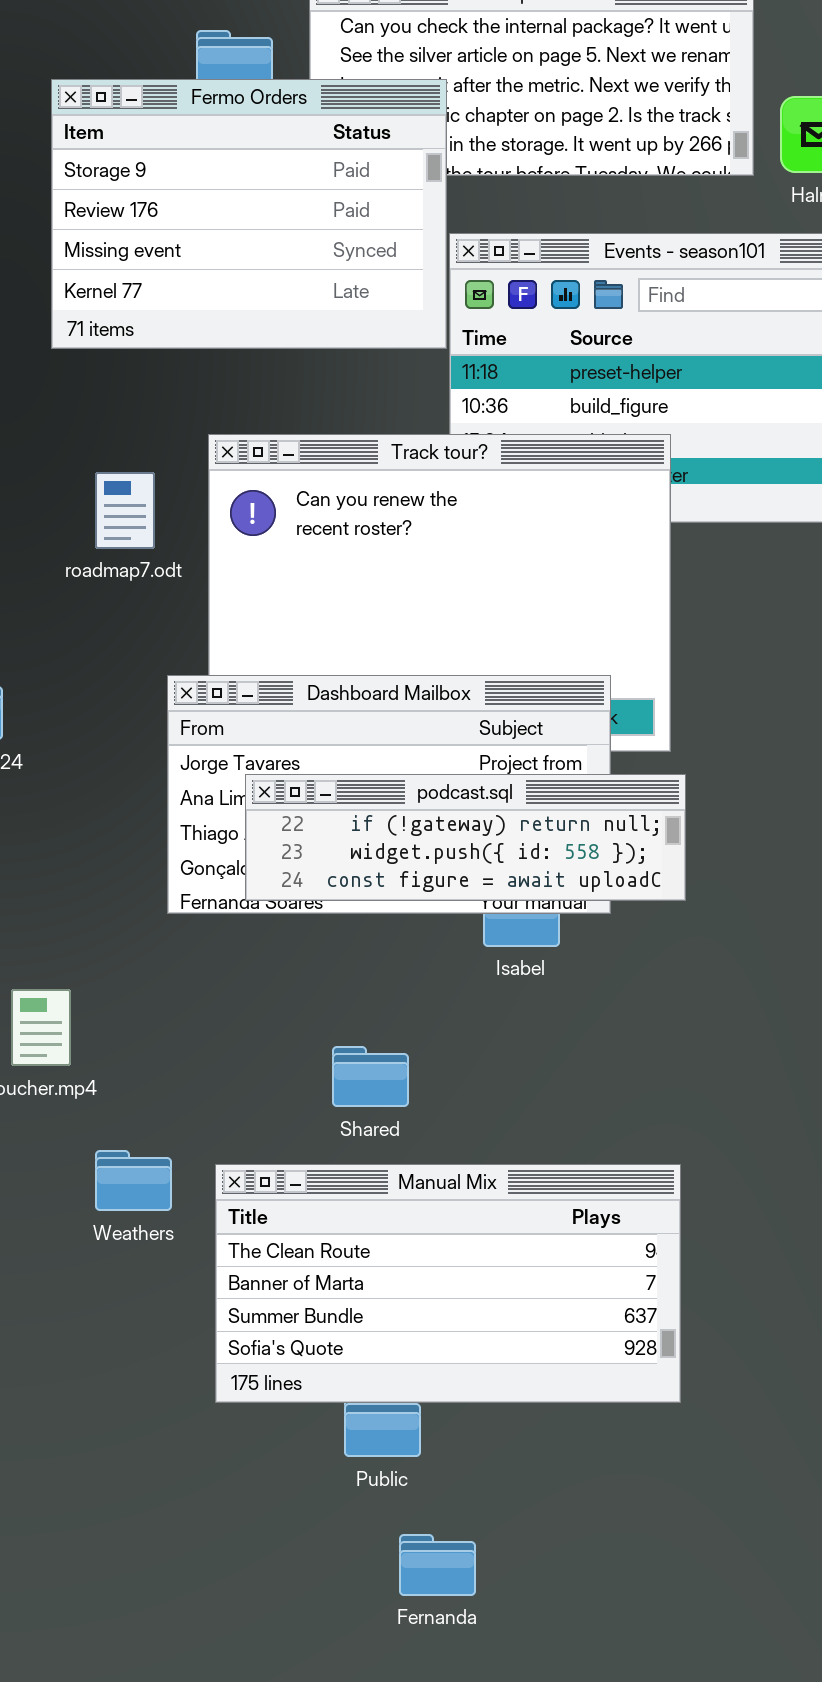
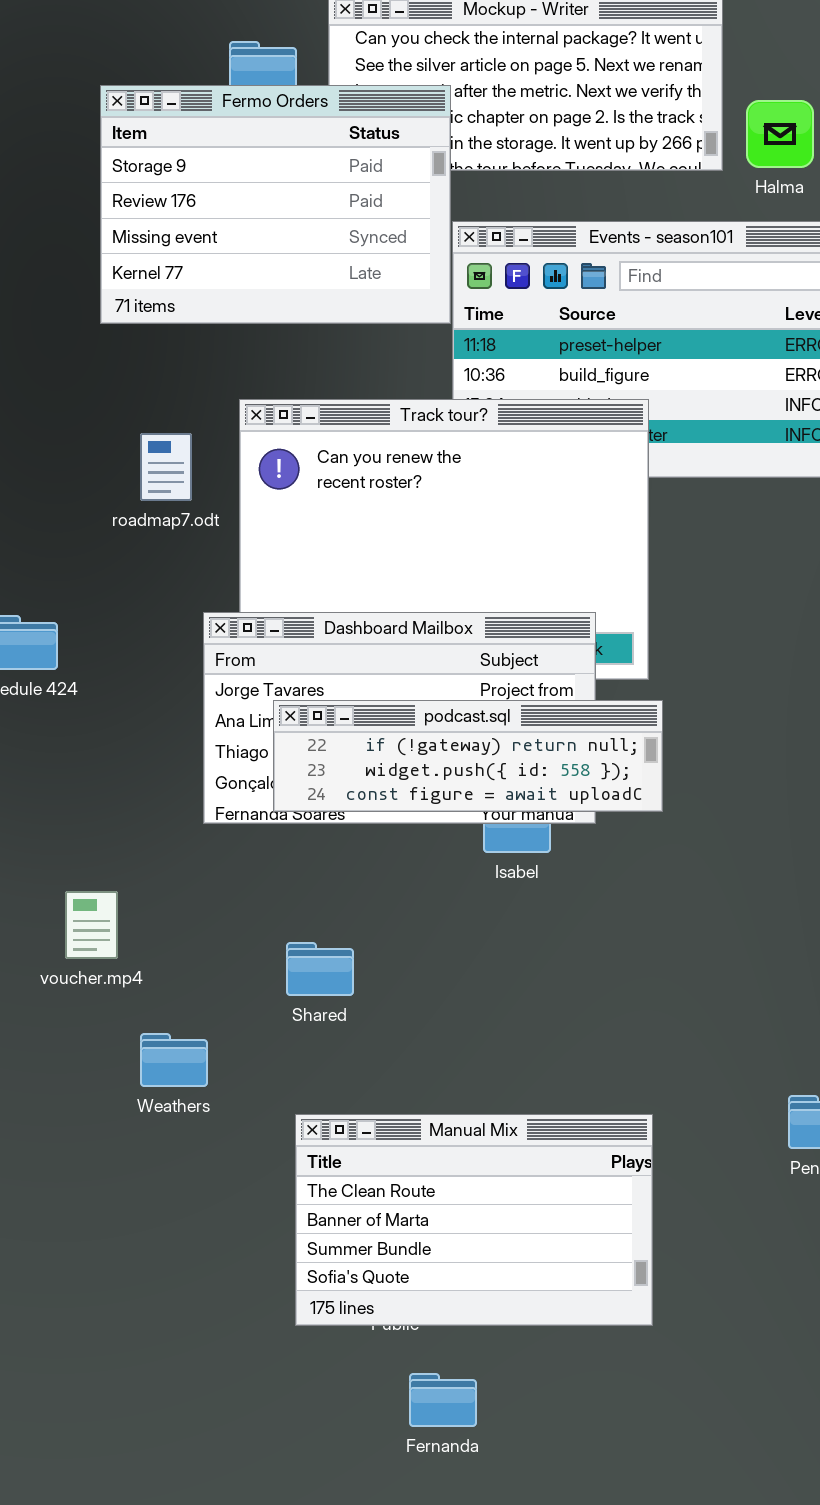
Shared: [332,1046,409,1107] -> [286,942,354,996], moved
Manual Mix: [215,1164,681,1403] -> [295,1114,653,1326], moved, resized

